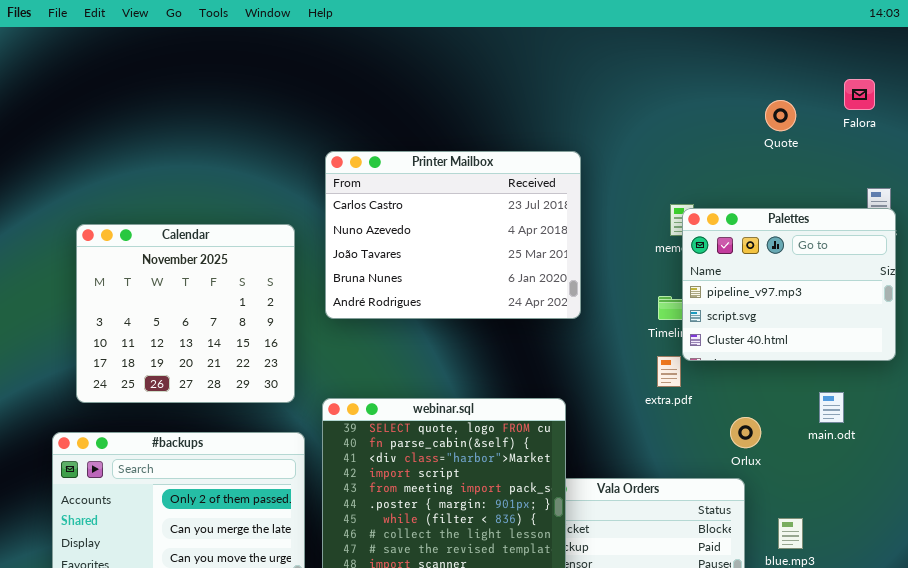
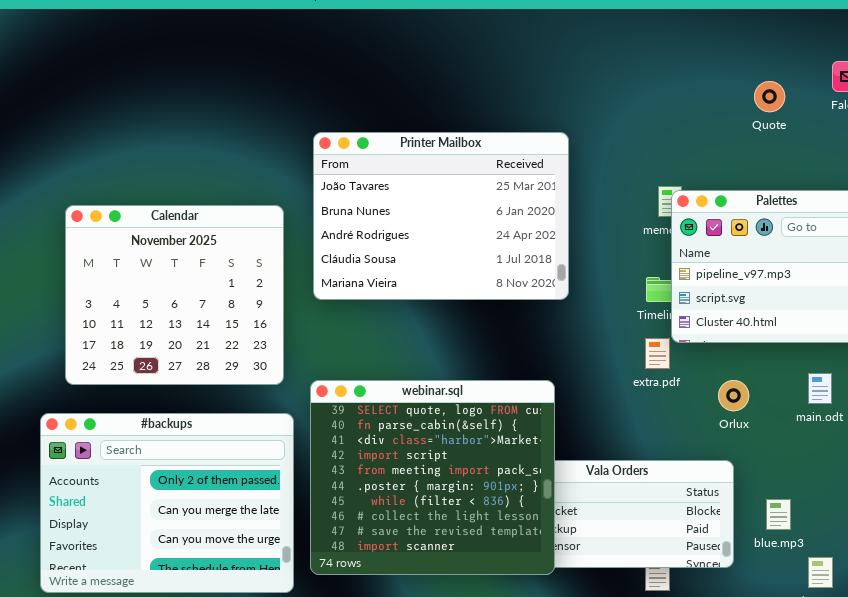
Printer Mailbox: [325,151,581,319] -> [313,132,569,300], scrolled down 2 rows
Orlux: [730,417,761,448] -> [718,380,749,411], moved

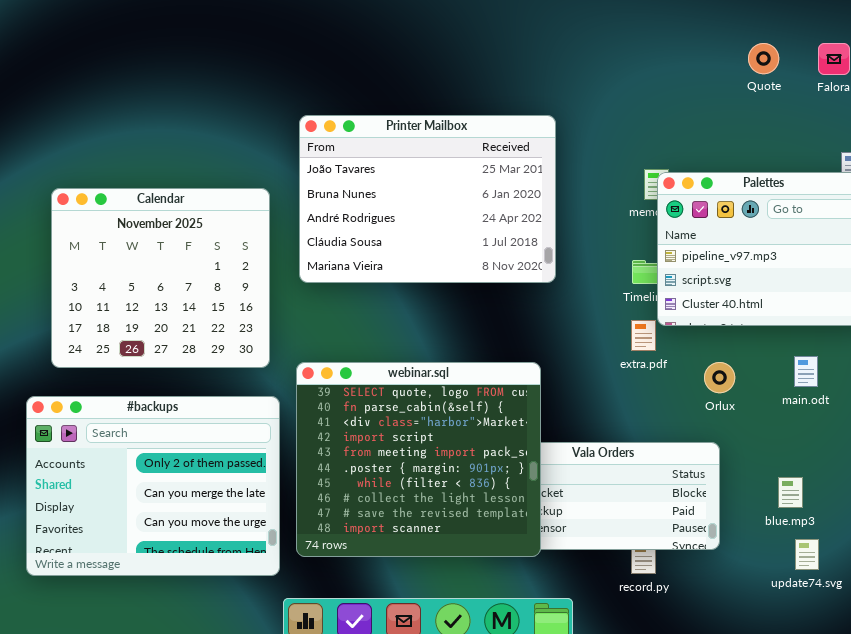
Quote: [754,81,785,112] -> [748,43,779,74], moved
blue.mp3: [766,499,791,530] -> [778,477,803,508], moved

